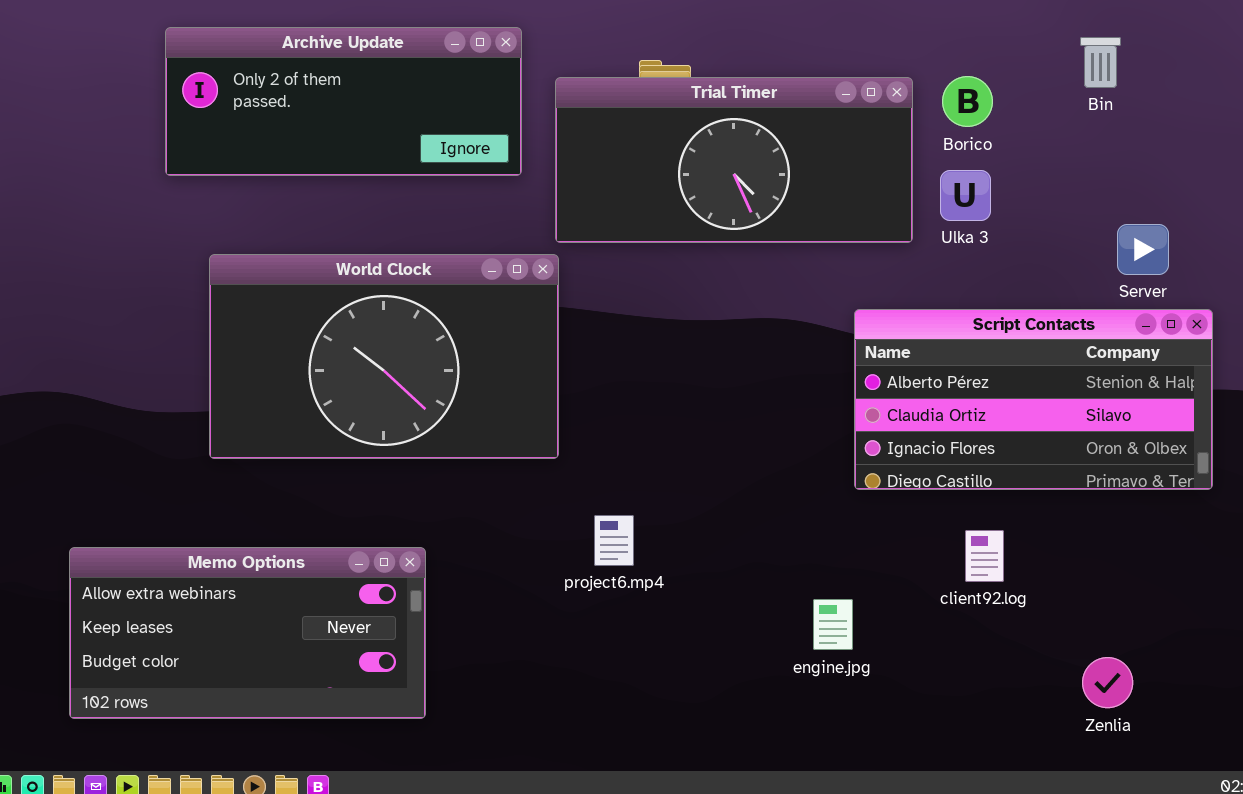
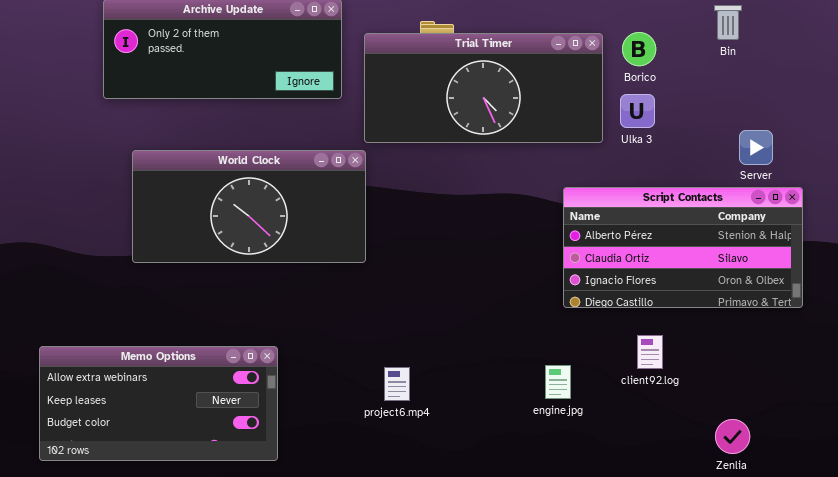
World Clock: [209,254,559,459] -> [132,150,366,263], resized
project6.mp4: [594,515,634,566] -> [384,367,410,401], moved
engine.jpg: [813,599,853,650] -> [545,365,571,399], moved

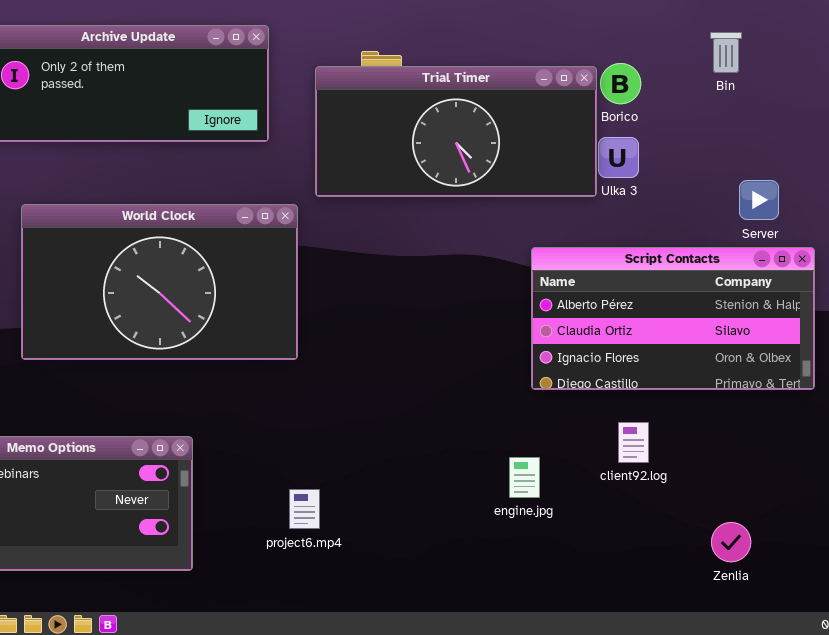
Trial Timer: [364,33,603,143] -> [315,66,597,197], moved
World Clock: [132,150,366,263] -> [21,204,298,360], resized
project6.mp4: [384,367,410,401] -> [289,489,320,529], moved

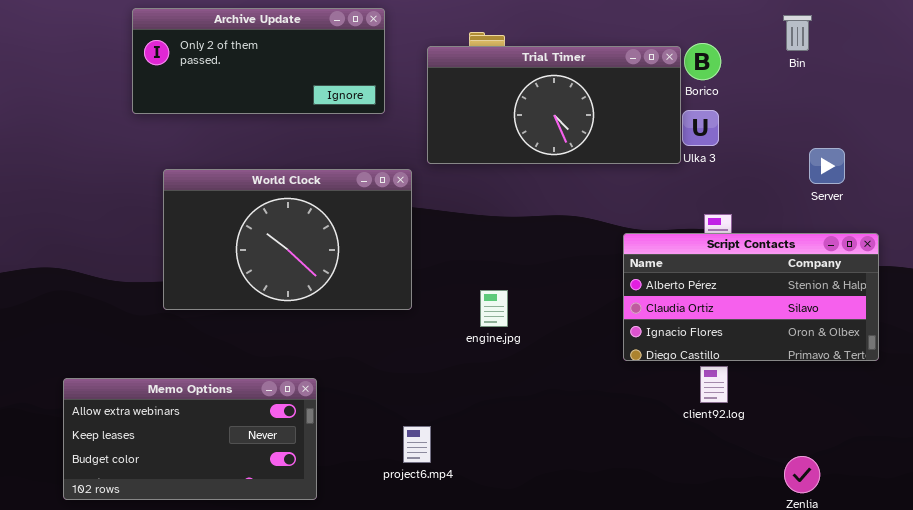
Script Contacts: [531,247,815,390] -> [623,233,879,361], moved
engine.jpg: [509,457,540,498] -> [480,290,508,327], moved

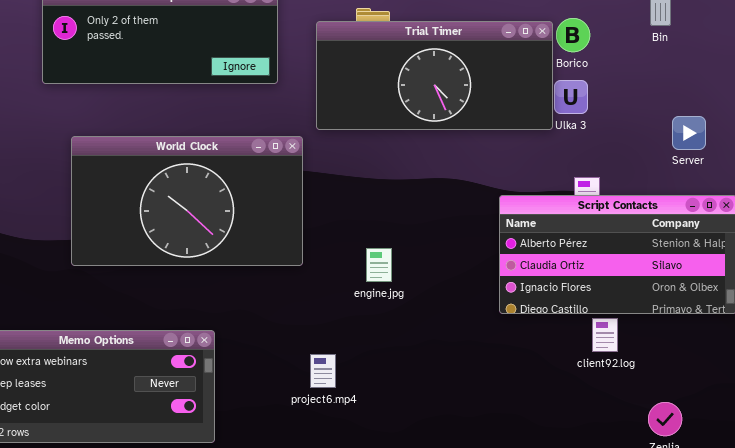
client92.log: [700,366,728,403] -> [592,318,618,352], moved
project6.mp4: [403,426,431,463] -> [310,354,336,388], moved

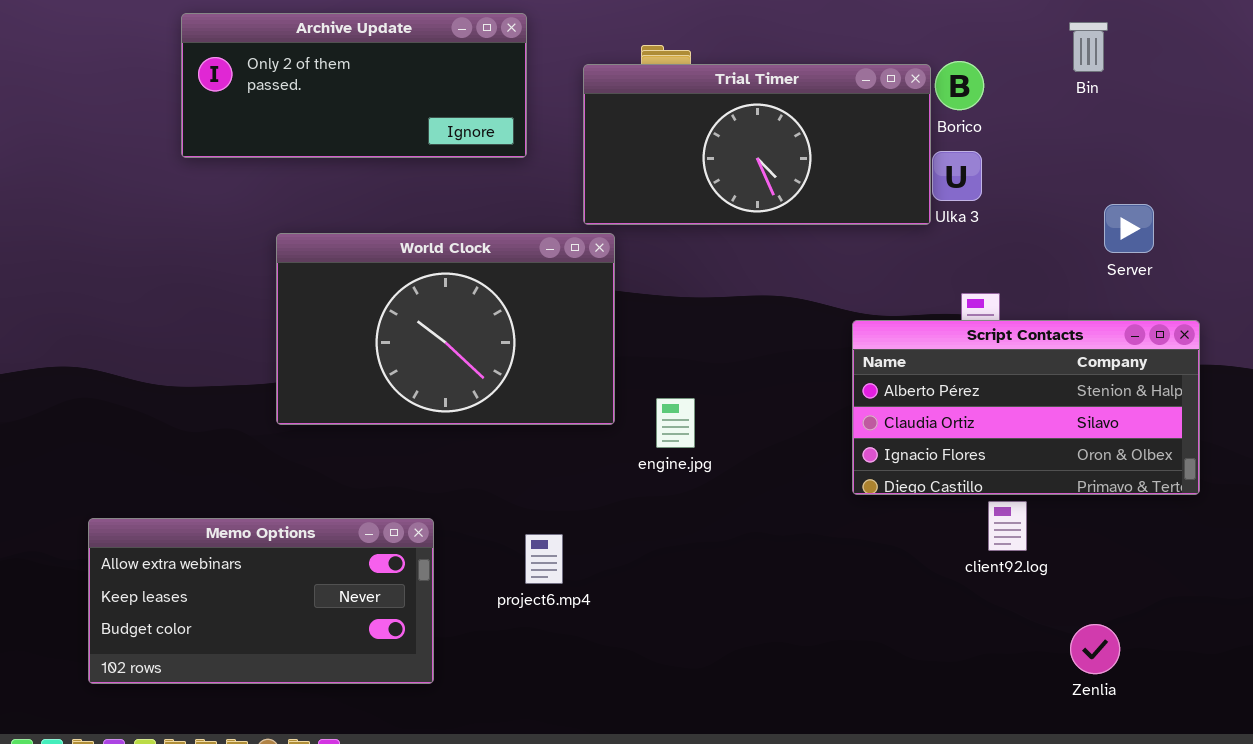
World Clock: [71,136,303,266] -> [276,233,615,425], moved
project6.mp4: [310,354,336,388] -> [525,534,563,584], moved

